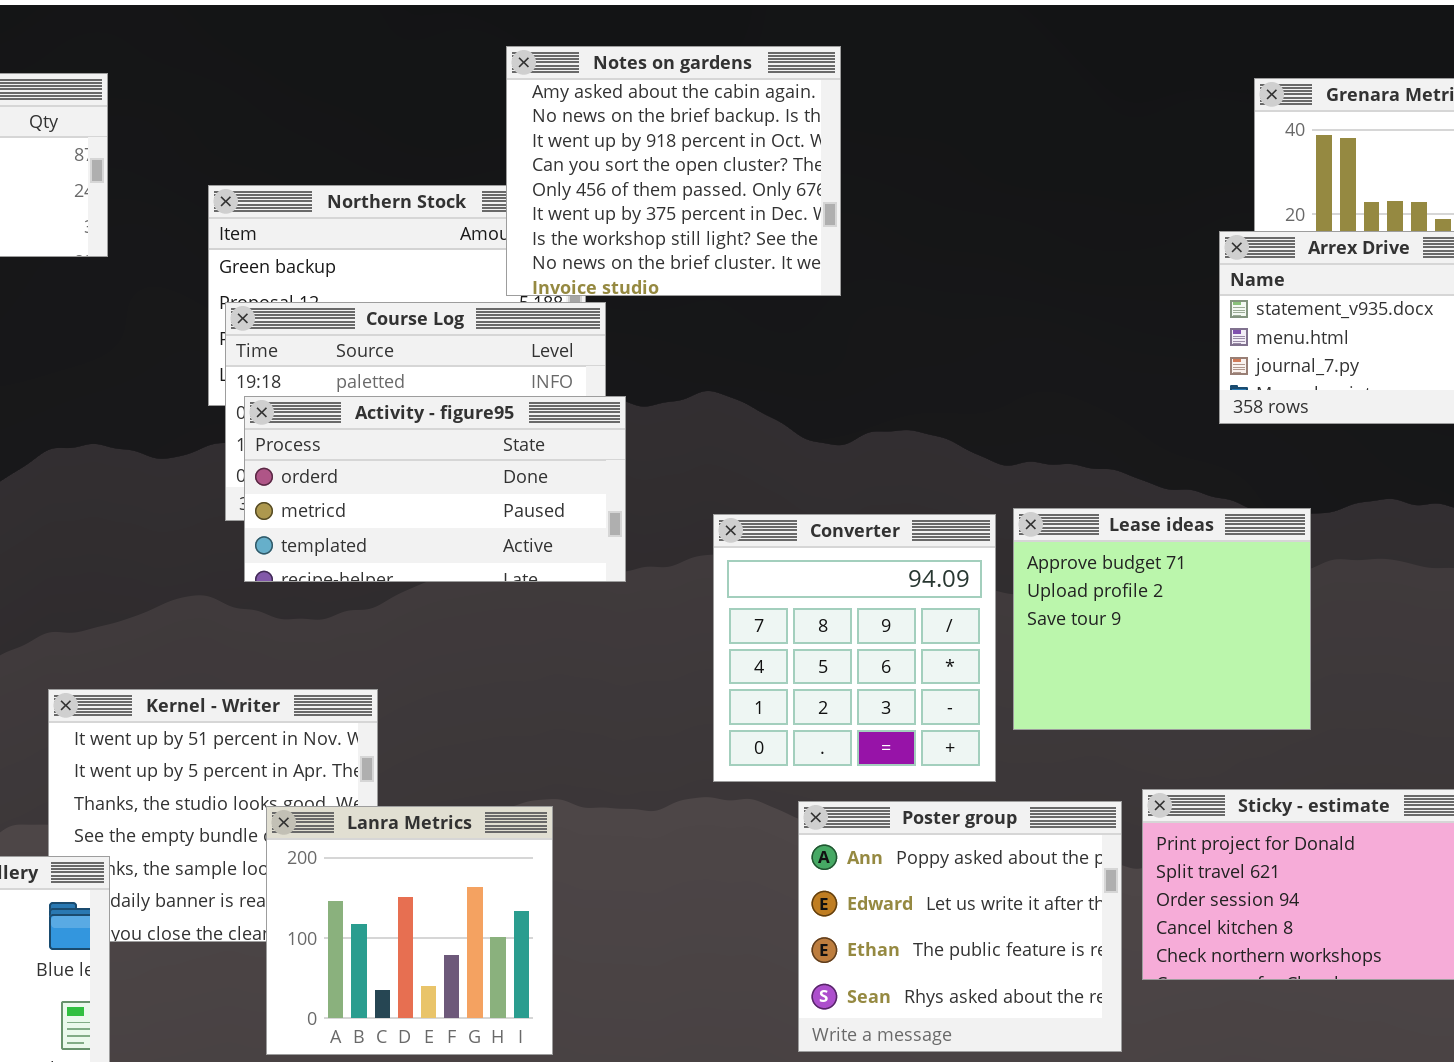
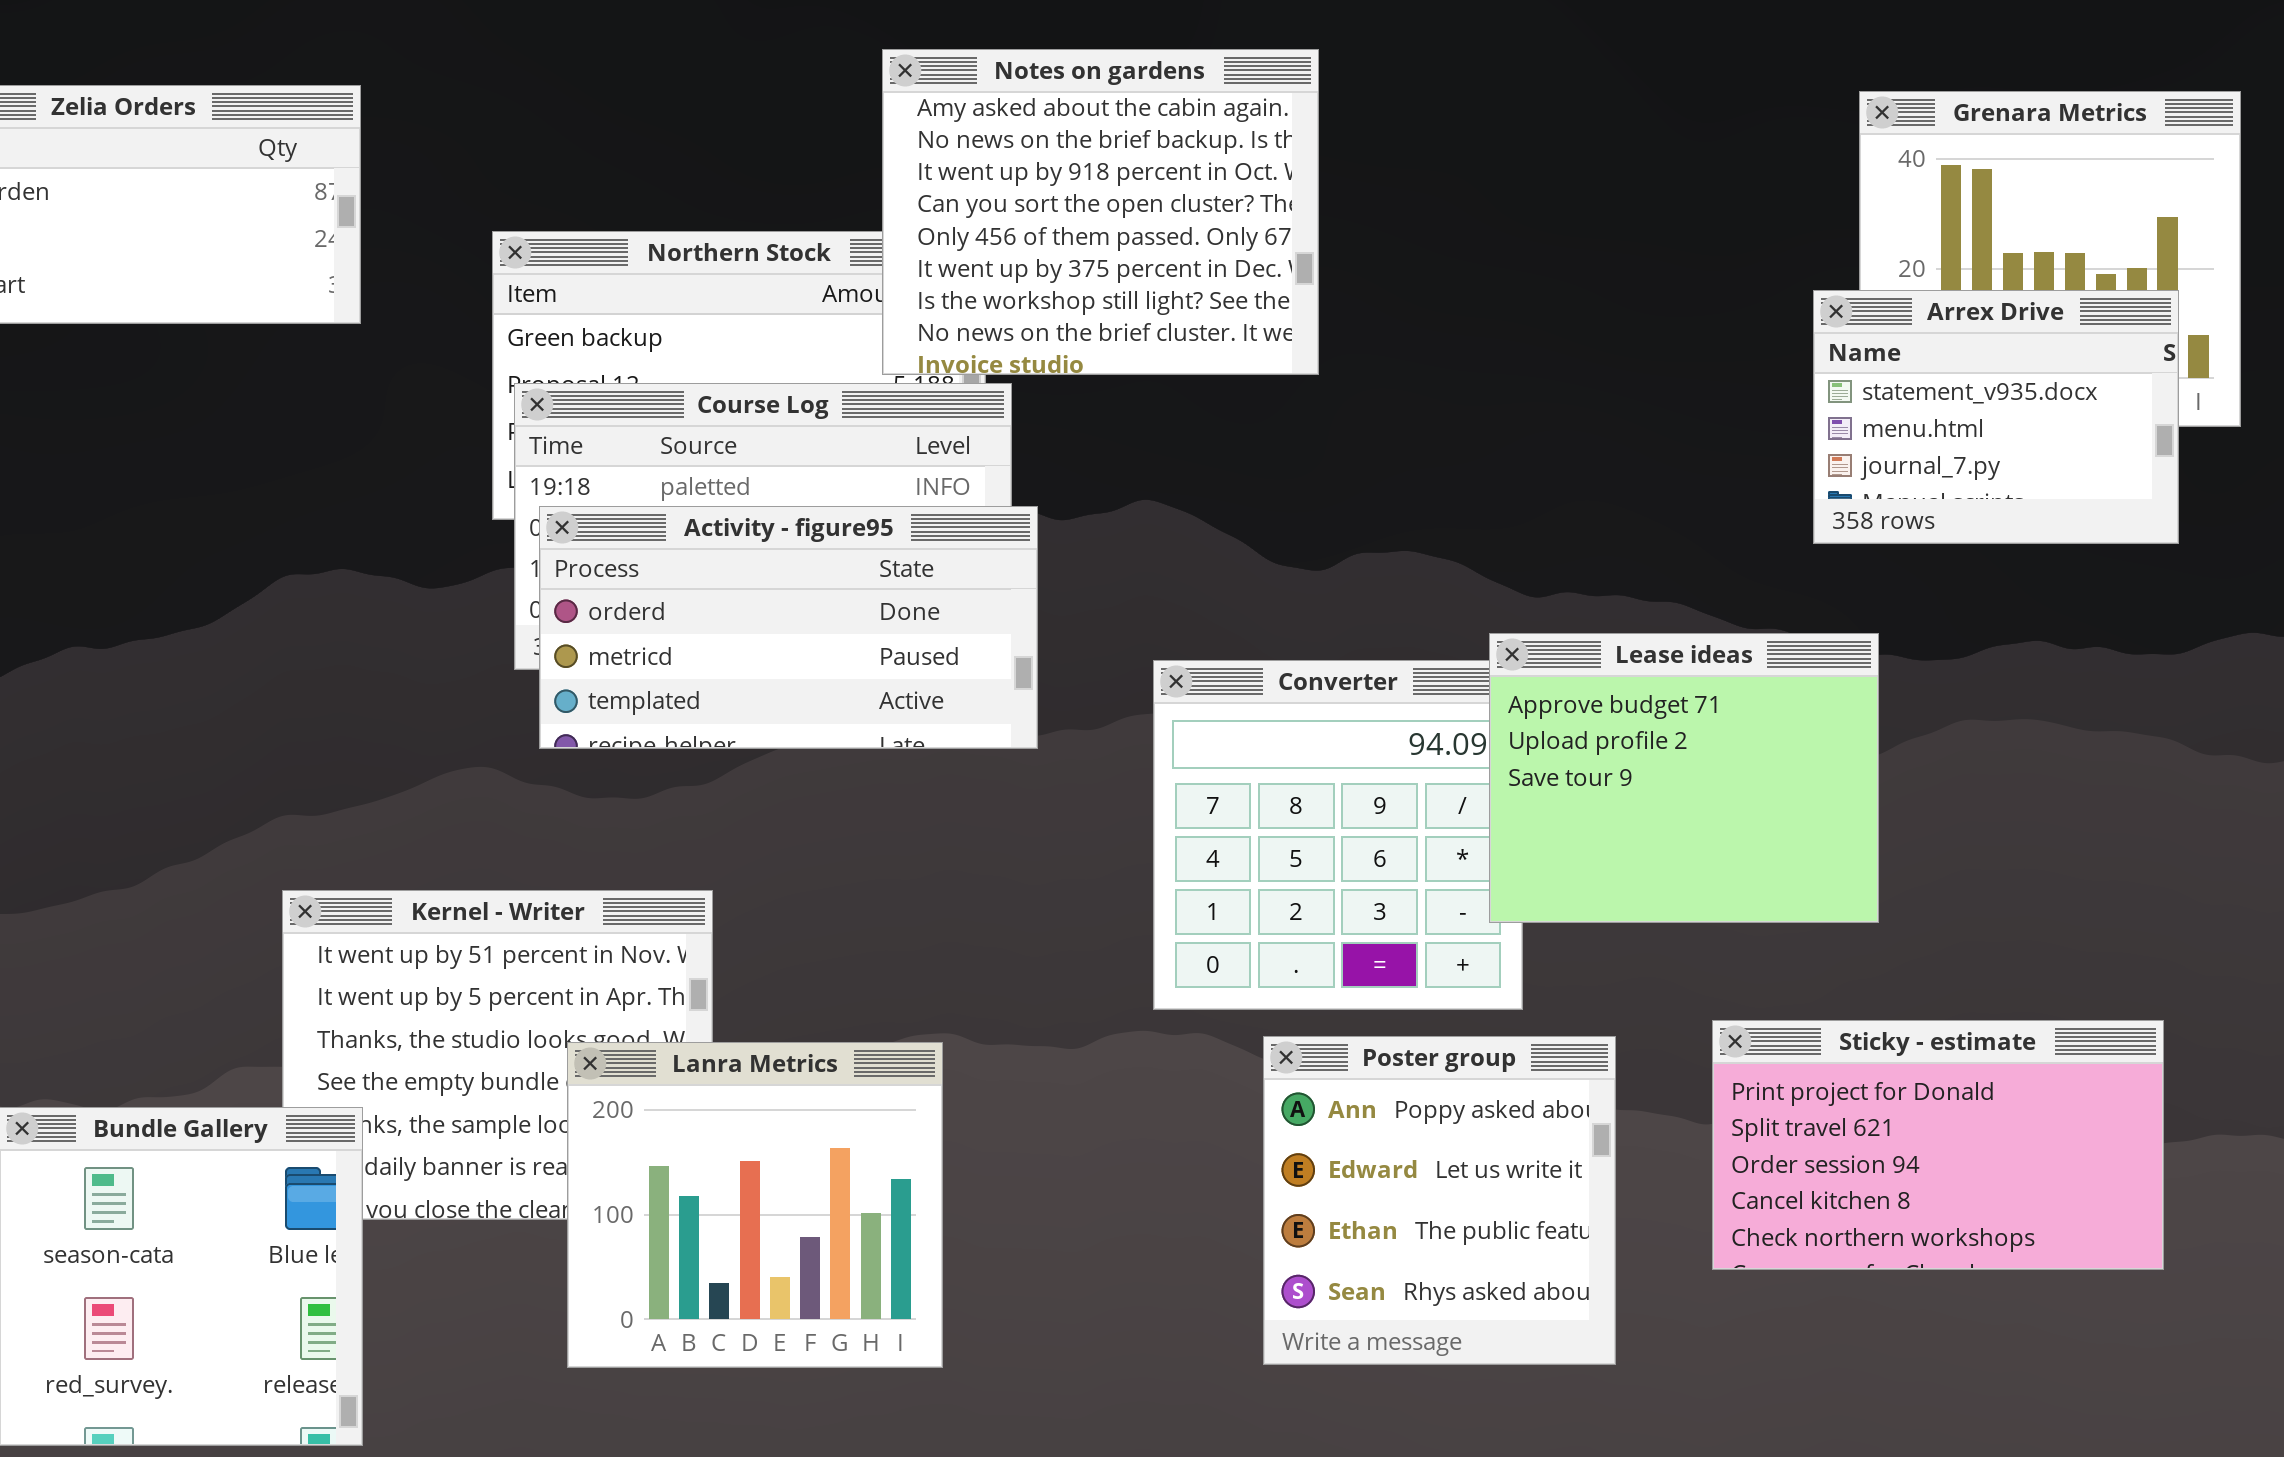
Lease ideas: [1013,508,1311,730] -> [1489,633,1879,923], moved
Poster group: [798,801,1122,1052] -> [1263,1036,1616,1365], resized

